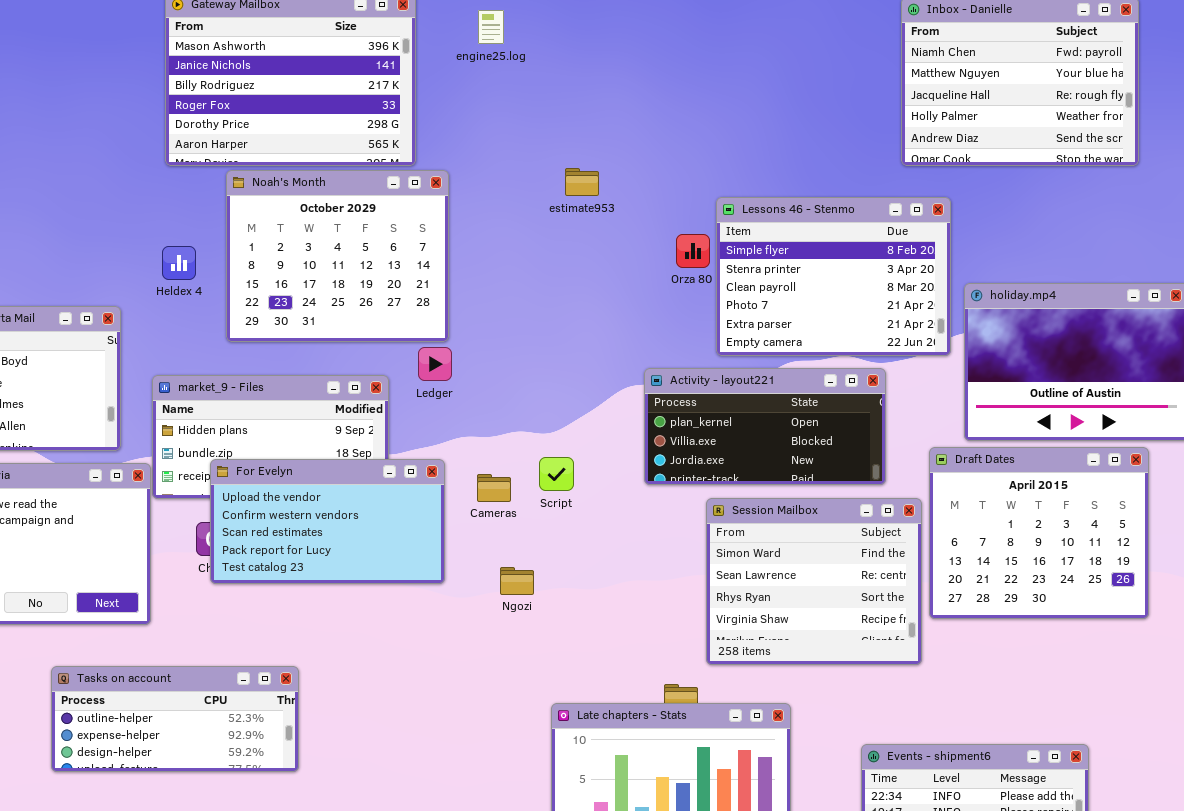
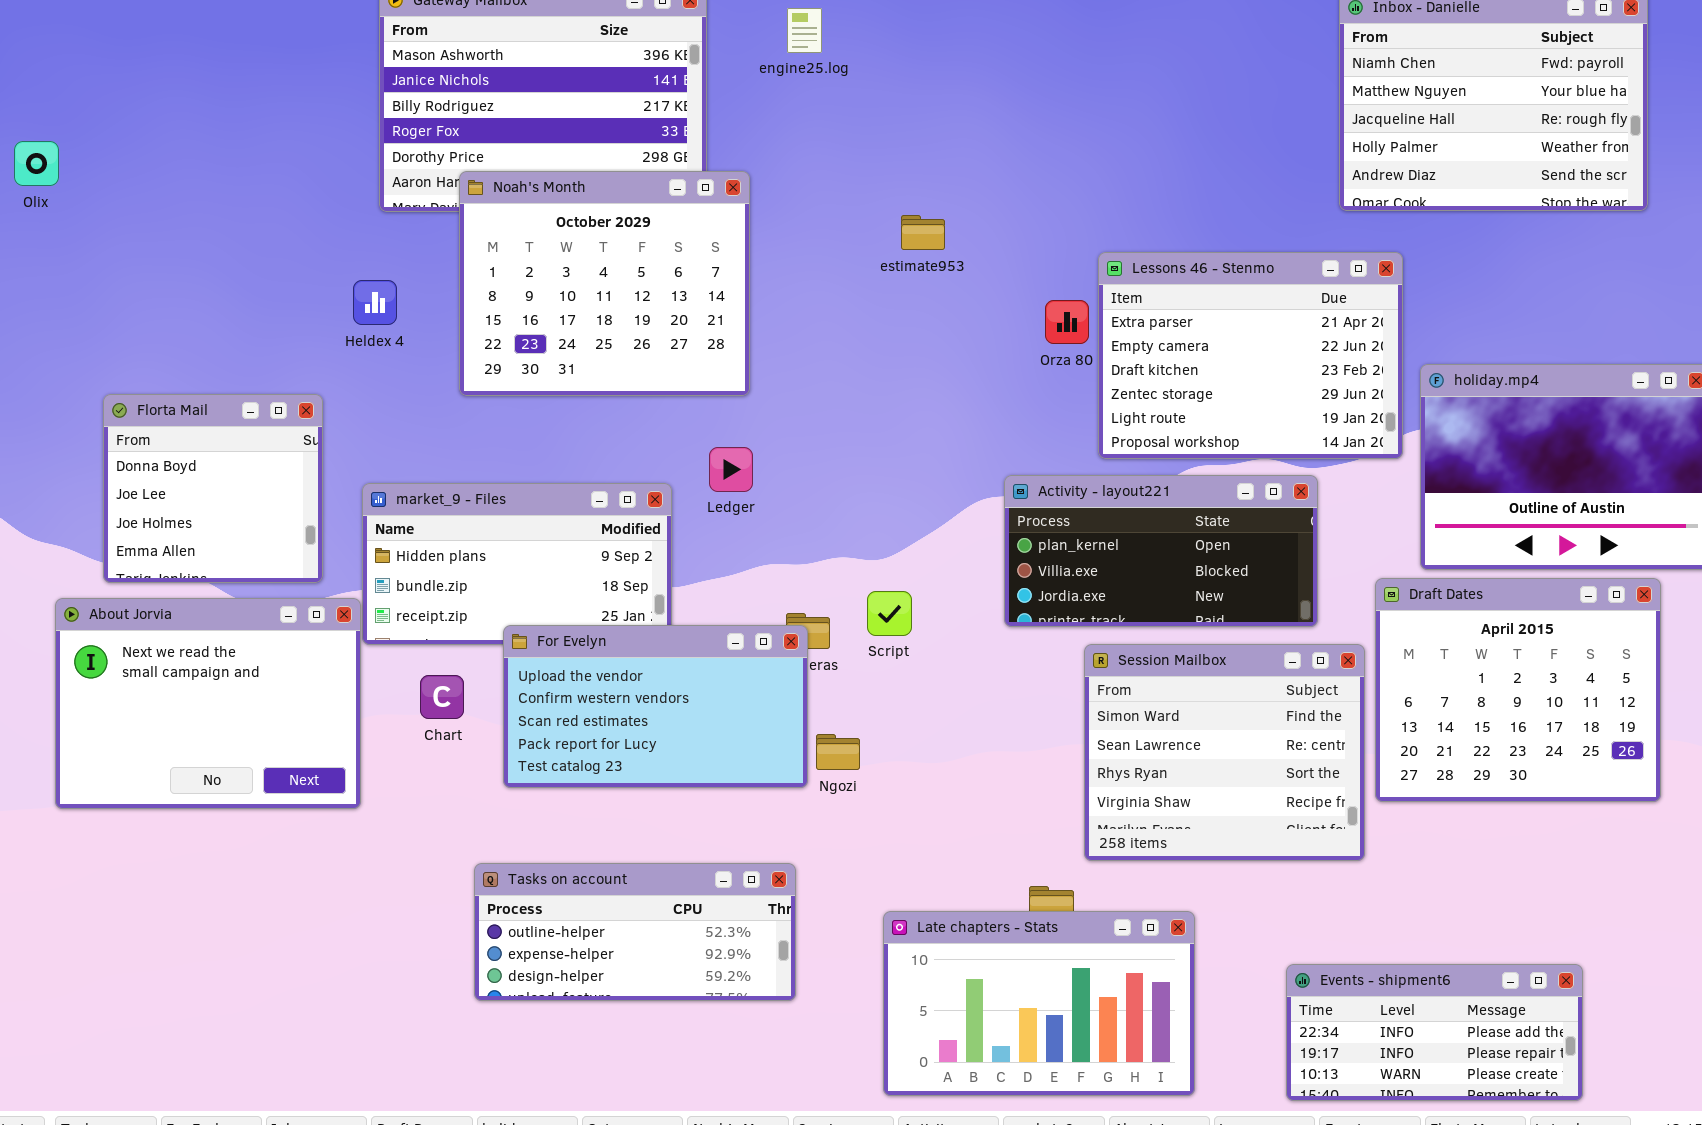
Noah's Month: [226,170,449,342] -> [459,171,750,396], moved
Lessons 46 - Stenmo: [716,197,951,356] -> [1098,252,1403,459], scrolled down 4 rows
Heldex 4: [162,246,196,280] -> [353,280,397,325], moved
For Evelyn: [210,459,445,584] -> [503,625,808,788], moved
Tasks on account: [51,666,299,772] -> [474,863,796,1001], moved

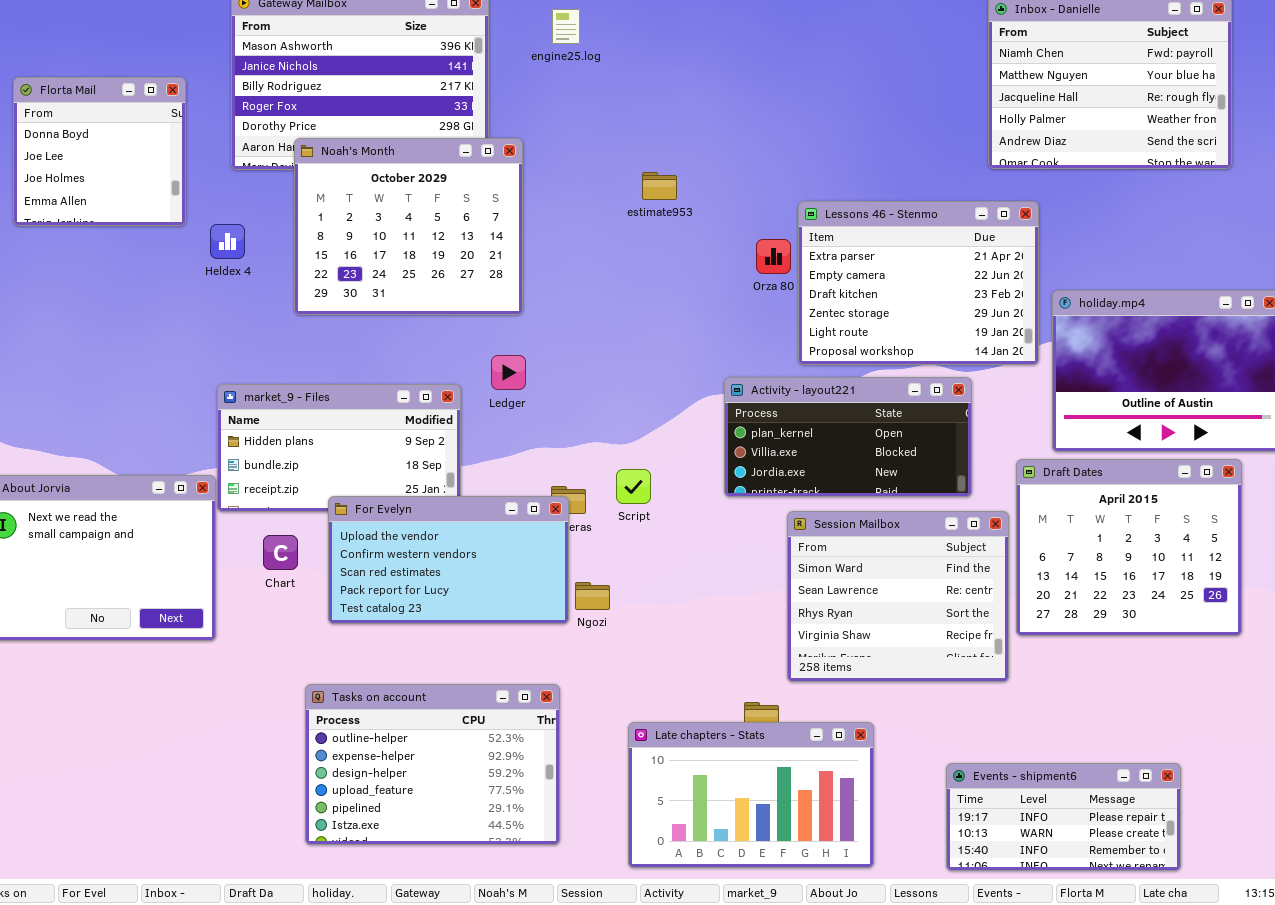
Florta Mail: [103,394,323,583] -> [13,77,186,226], moved
Tasks on account: [474,863,796,1001] -> [305,684,560,845], resized
Events - shipment6: [1286,964,1583,1101] -> [946,763,1181,871], scrolled down 1 row

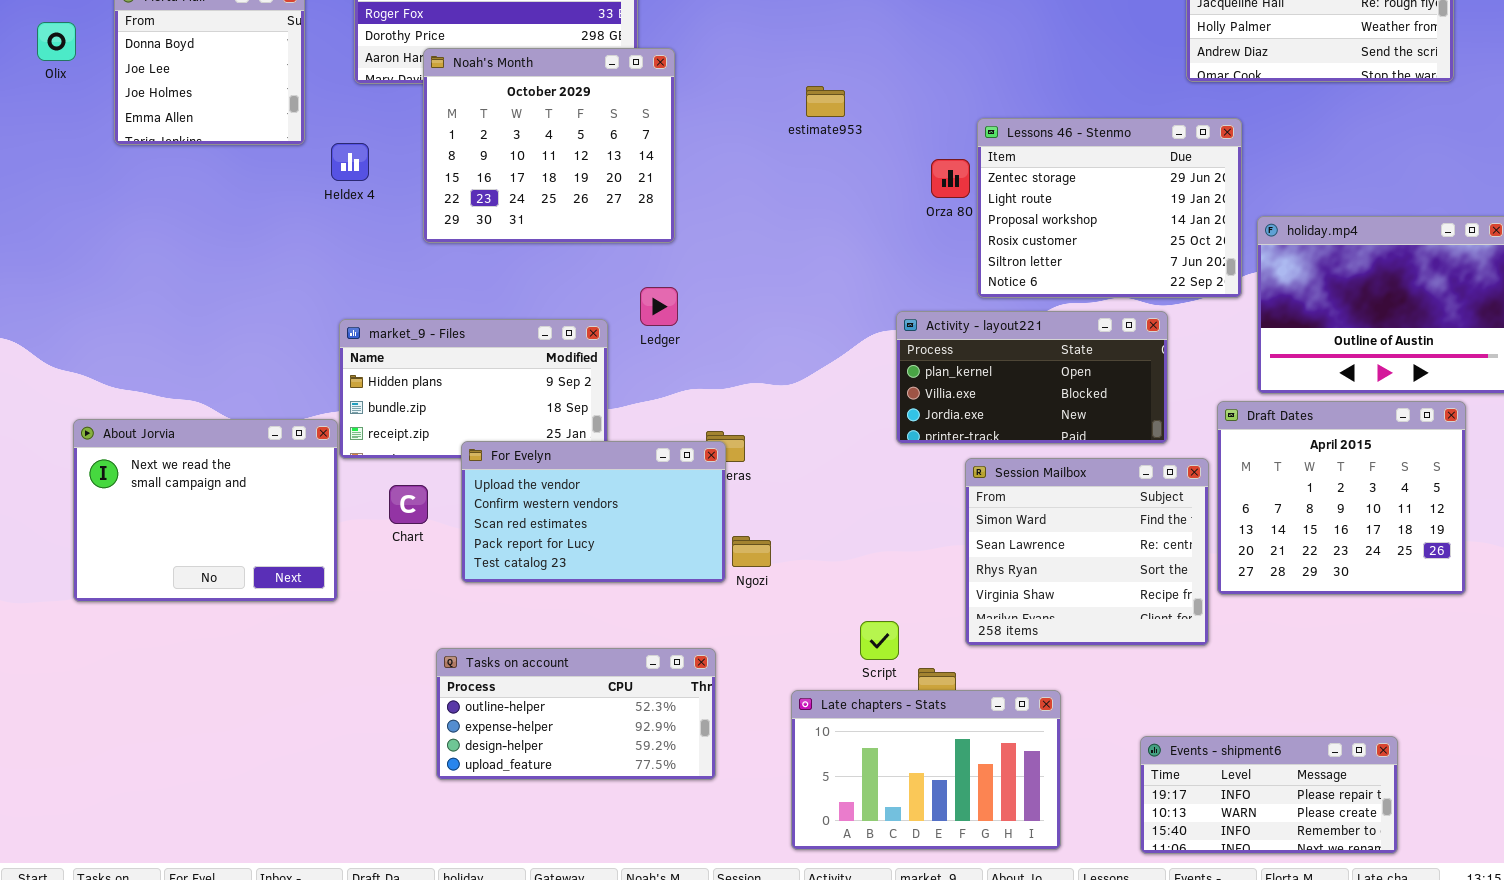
Lessons 46 - Stenmo: [798,201,1039,365] -> [977,118,1242,298], scrolled down 3 rows
Script: [616,469,651,504] -> [860,621,899,660], moved
Tasks on account: [305,684,560,845] -> [436,648,716,780], resized

